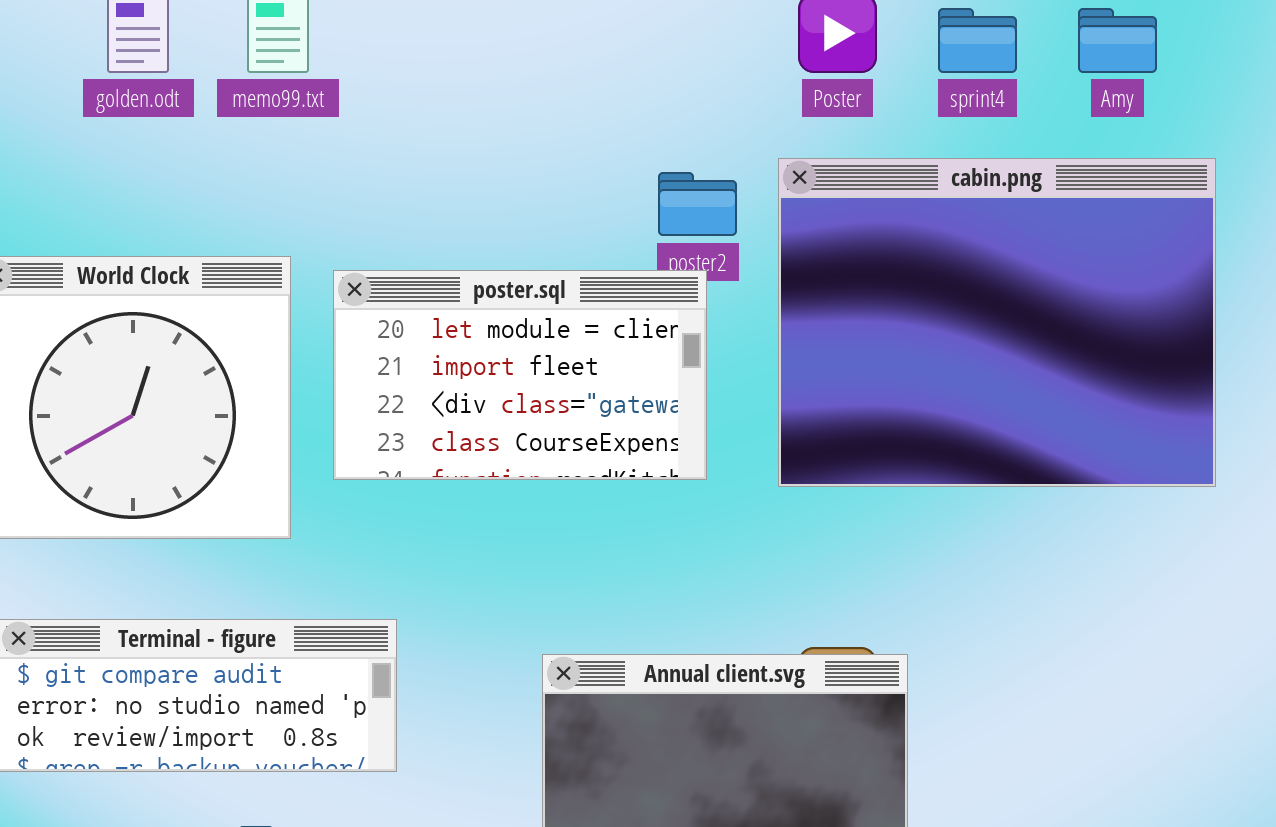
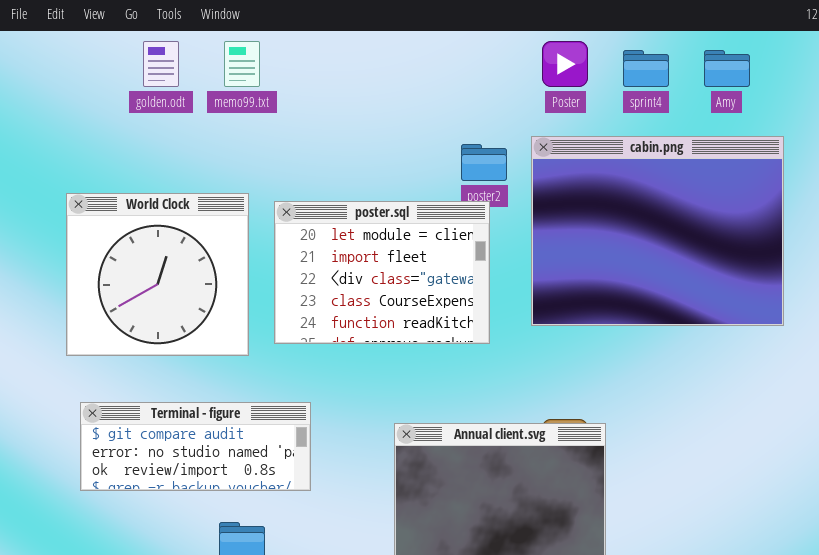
poster.sql: [333,270,707,480] -> [274,201,490,344], resized

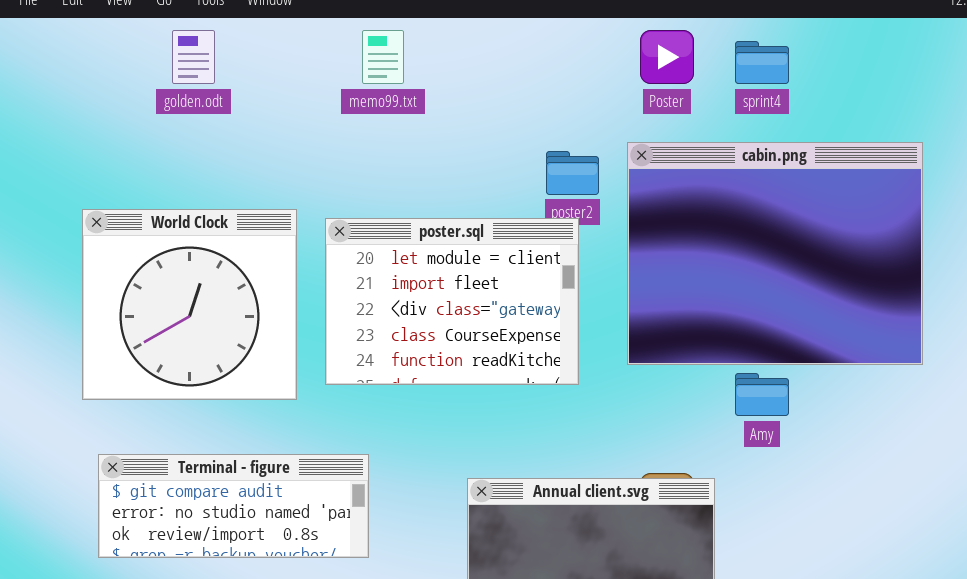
memo99.txt: [224,41,260,87] -> [362,30,404,84], moved
Amy: [704,50,750,87] -> [735,373,789,416], moved

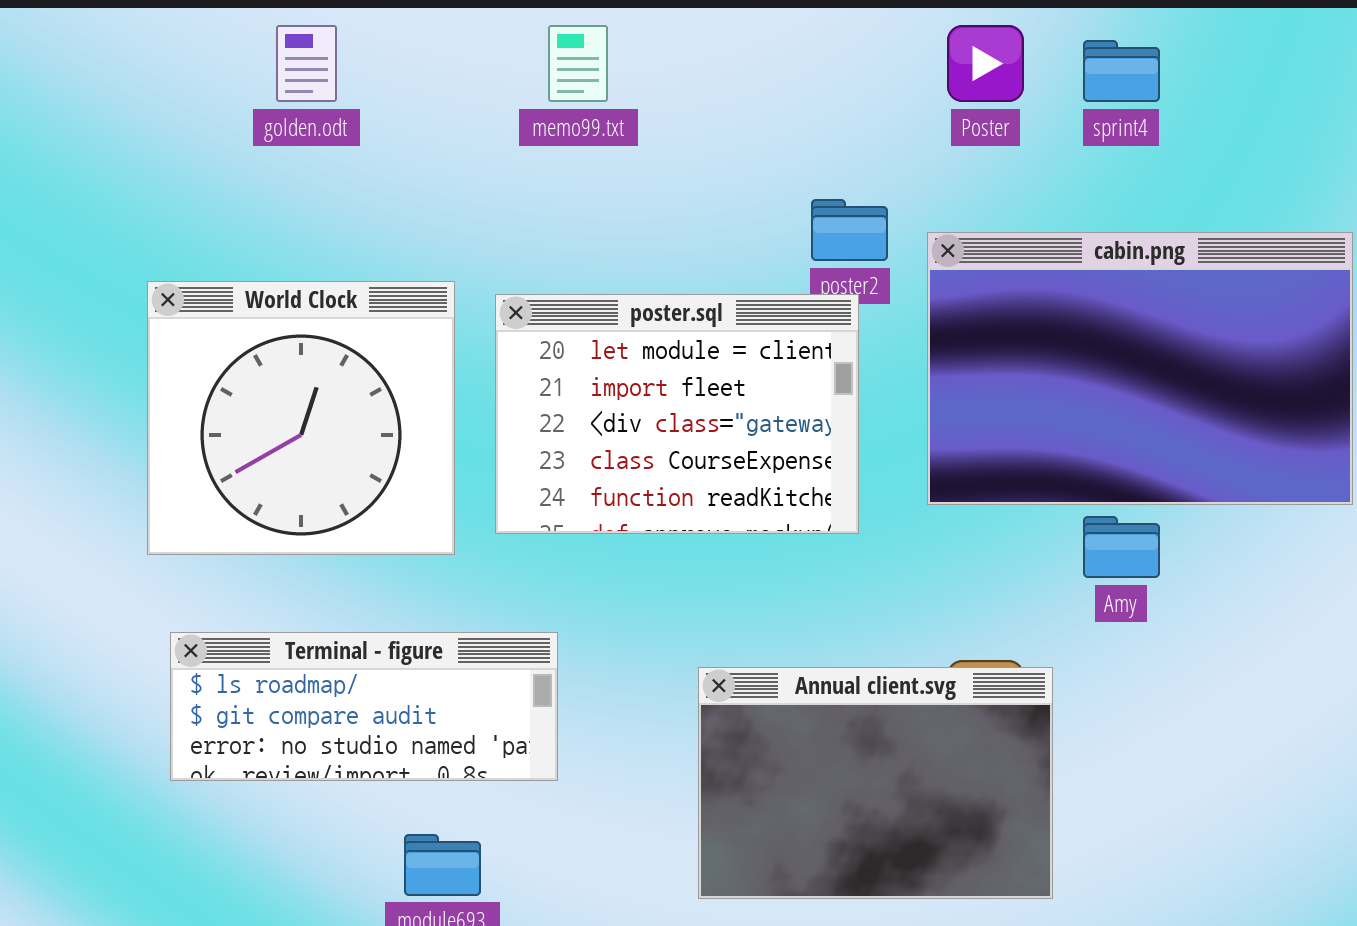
cabin.png: [627,142,923,365] -> [927,232,1353,505], resized
Terminal - figure: [98,454,369,558] -> [170,632,558,781], scrolled up 1 row

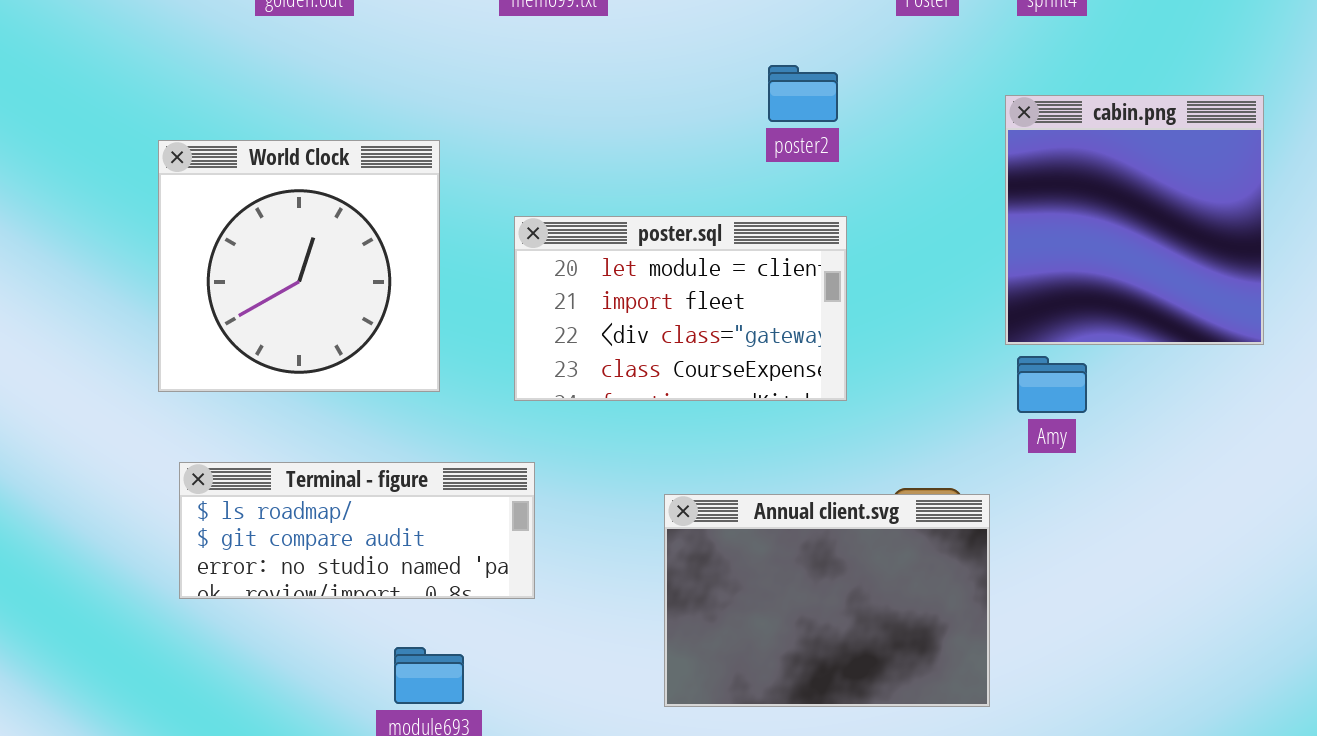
cabin.png: [927,232,1353,505] -> [1005,95,1264,345], resized
poster.sql: [495,294,859,534] -> [514,216,847,401], moved, resized

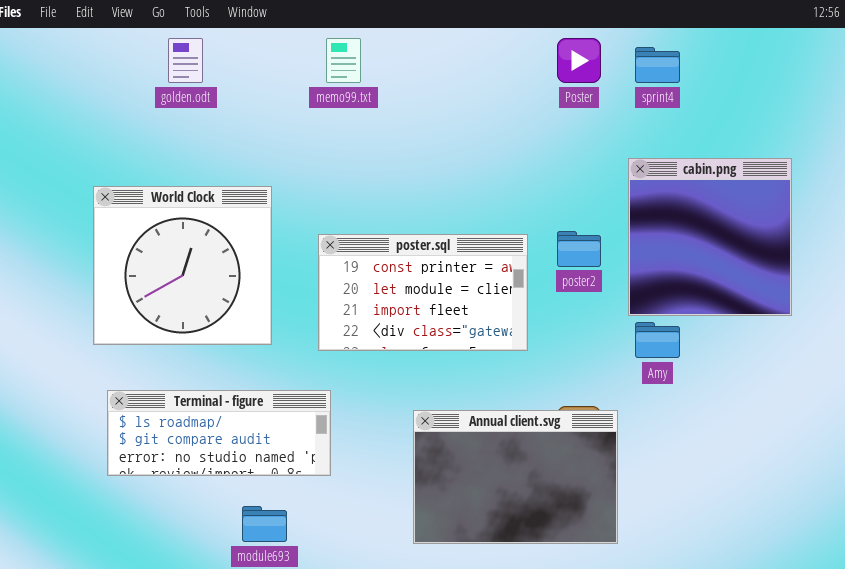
poster2: [768,65,838,122] -> [557,231,601,267], moved
poster.sql: [514,216,847,401] -> [318,234,528,351], scrolled up 1 row

